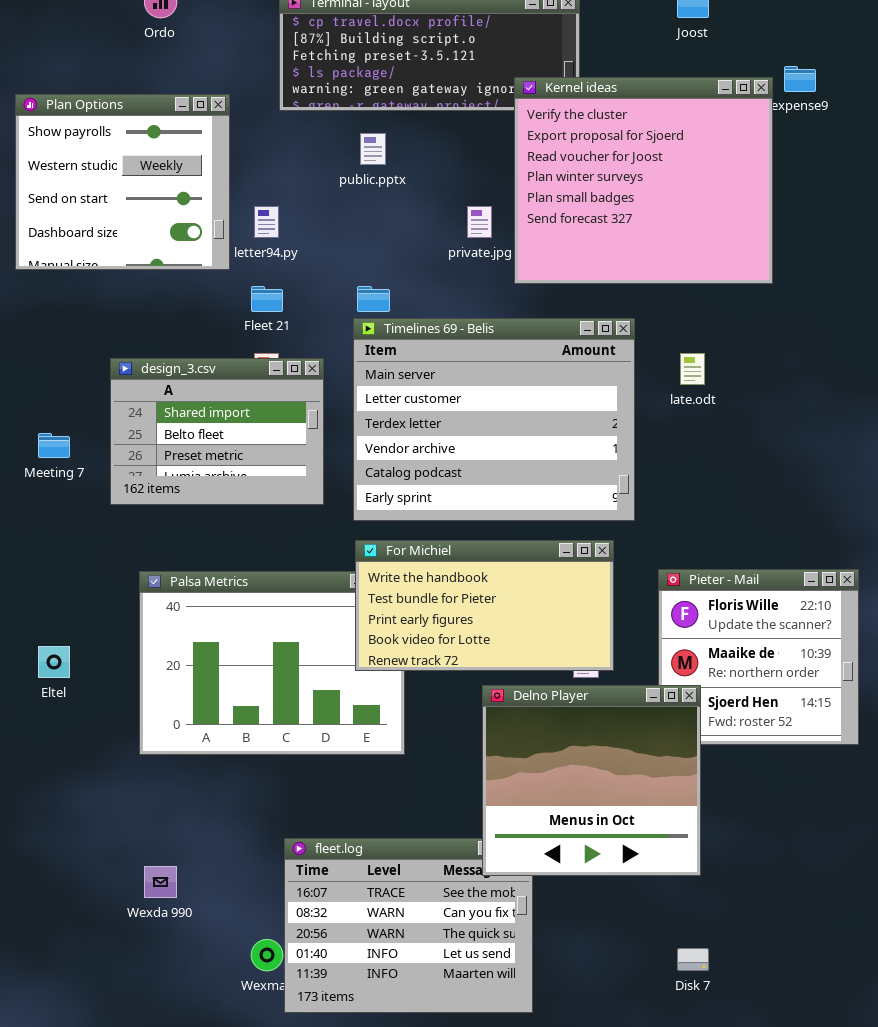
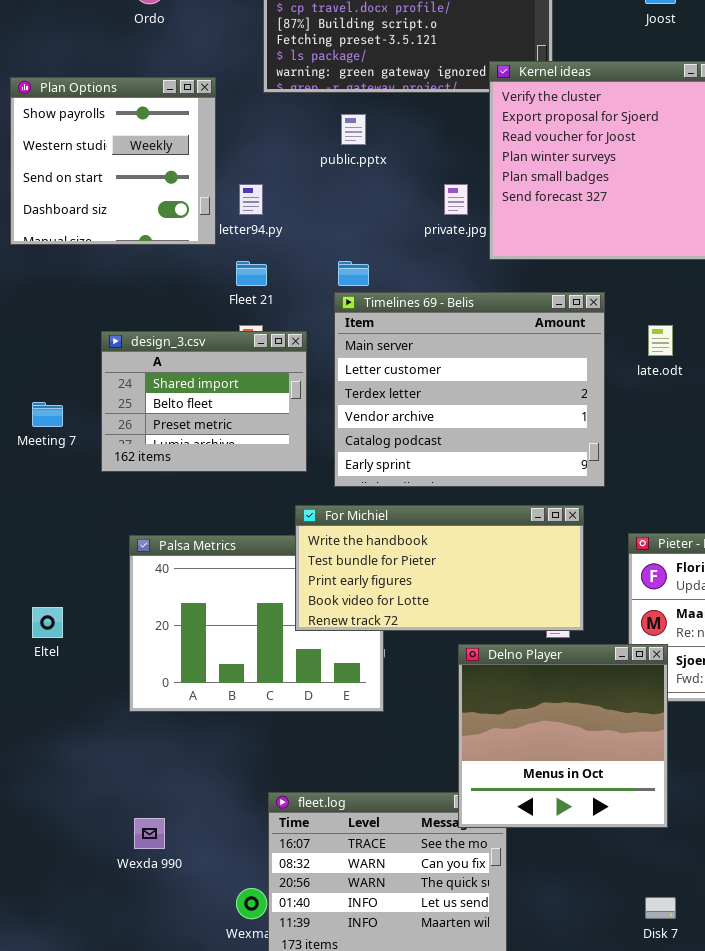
For Michiel: [355,540,614,671] -> [295,505,584,631], resized

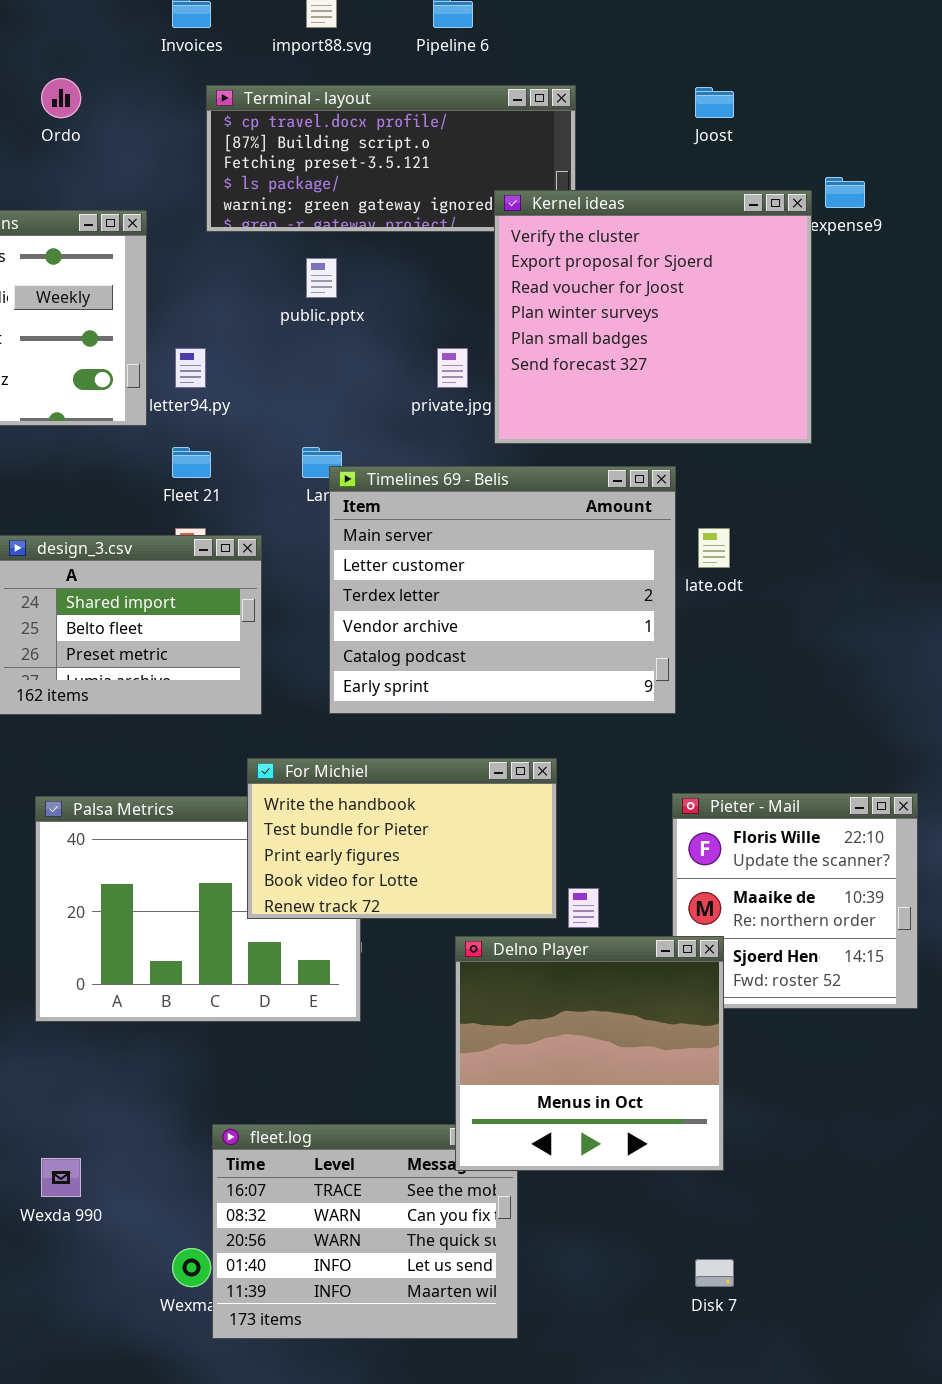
Timelines 69 - Belis: [334,292,605,487] -> [329,466,676,714], moved
For Michiel: [295,505,584,631] -> [247,758,557,919], resized

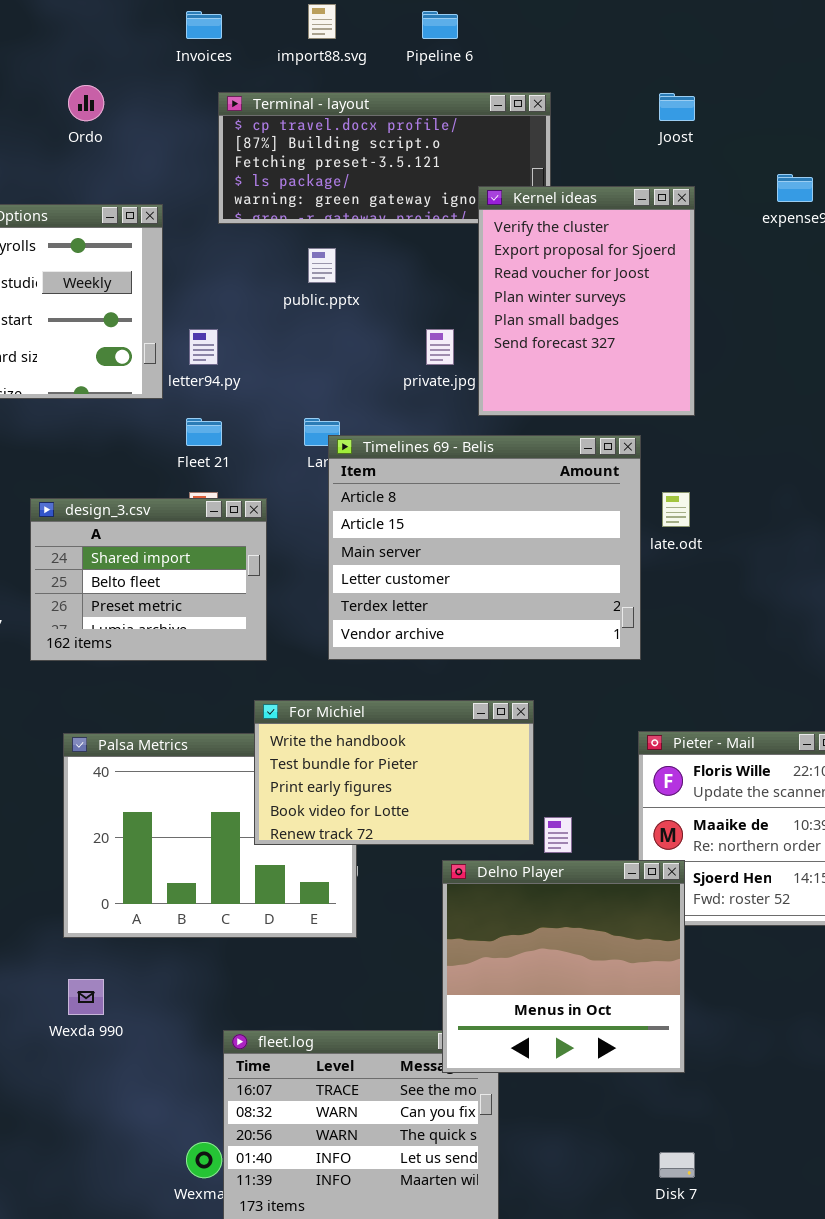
Kernel ideas: [494,190,812,444] -> [478,186,695,416], resized
Timelines 69 - Belis: [329,466,676,714] -> [328,435,641,660], scrolled up 2 rows
Wexda 990: [41,1158,81,1197] -> [68,979,104,1015], moved

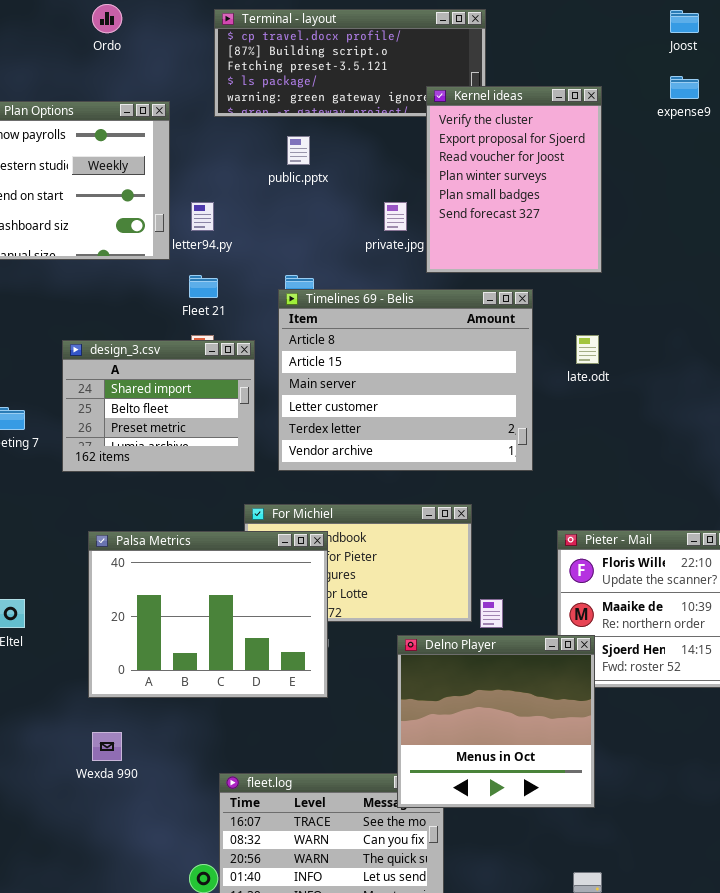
Joost: [659,93,695,121] -> [670,10,699,33], moved
Timelines 69 - Belis: [328,435,641,660] -> [278,289,533,471], moved
Palsa Metrics: [63,733,357,938] -> [88,531,328,698], raised

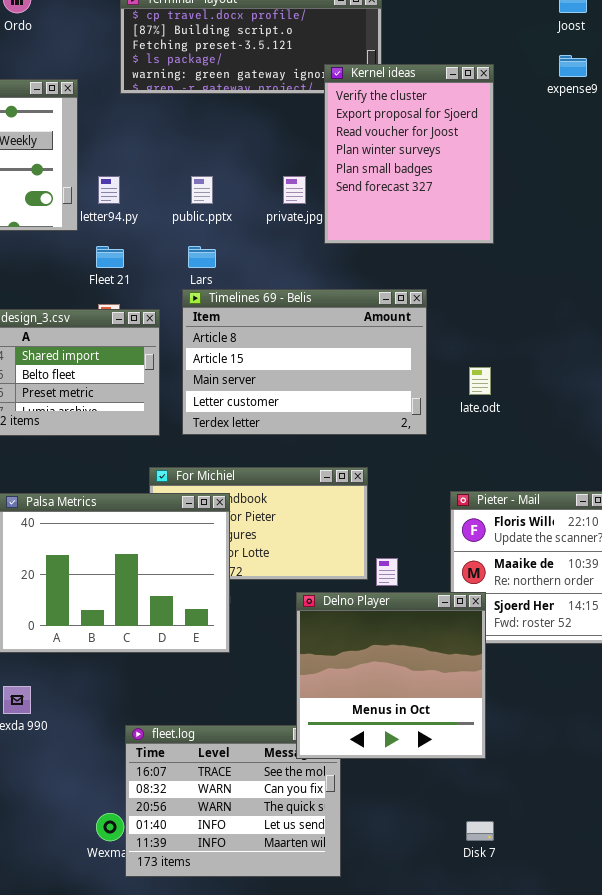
public.pptx: [287,136,310,165] -> [191,176,213,204], moved
Timelines 69 - Belis: [278,289,533,471] -> [182,289,427,435], resized
late.odt: [576,335,599,364] -> [469,367,491,395], moved

